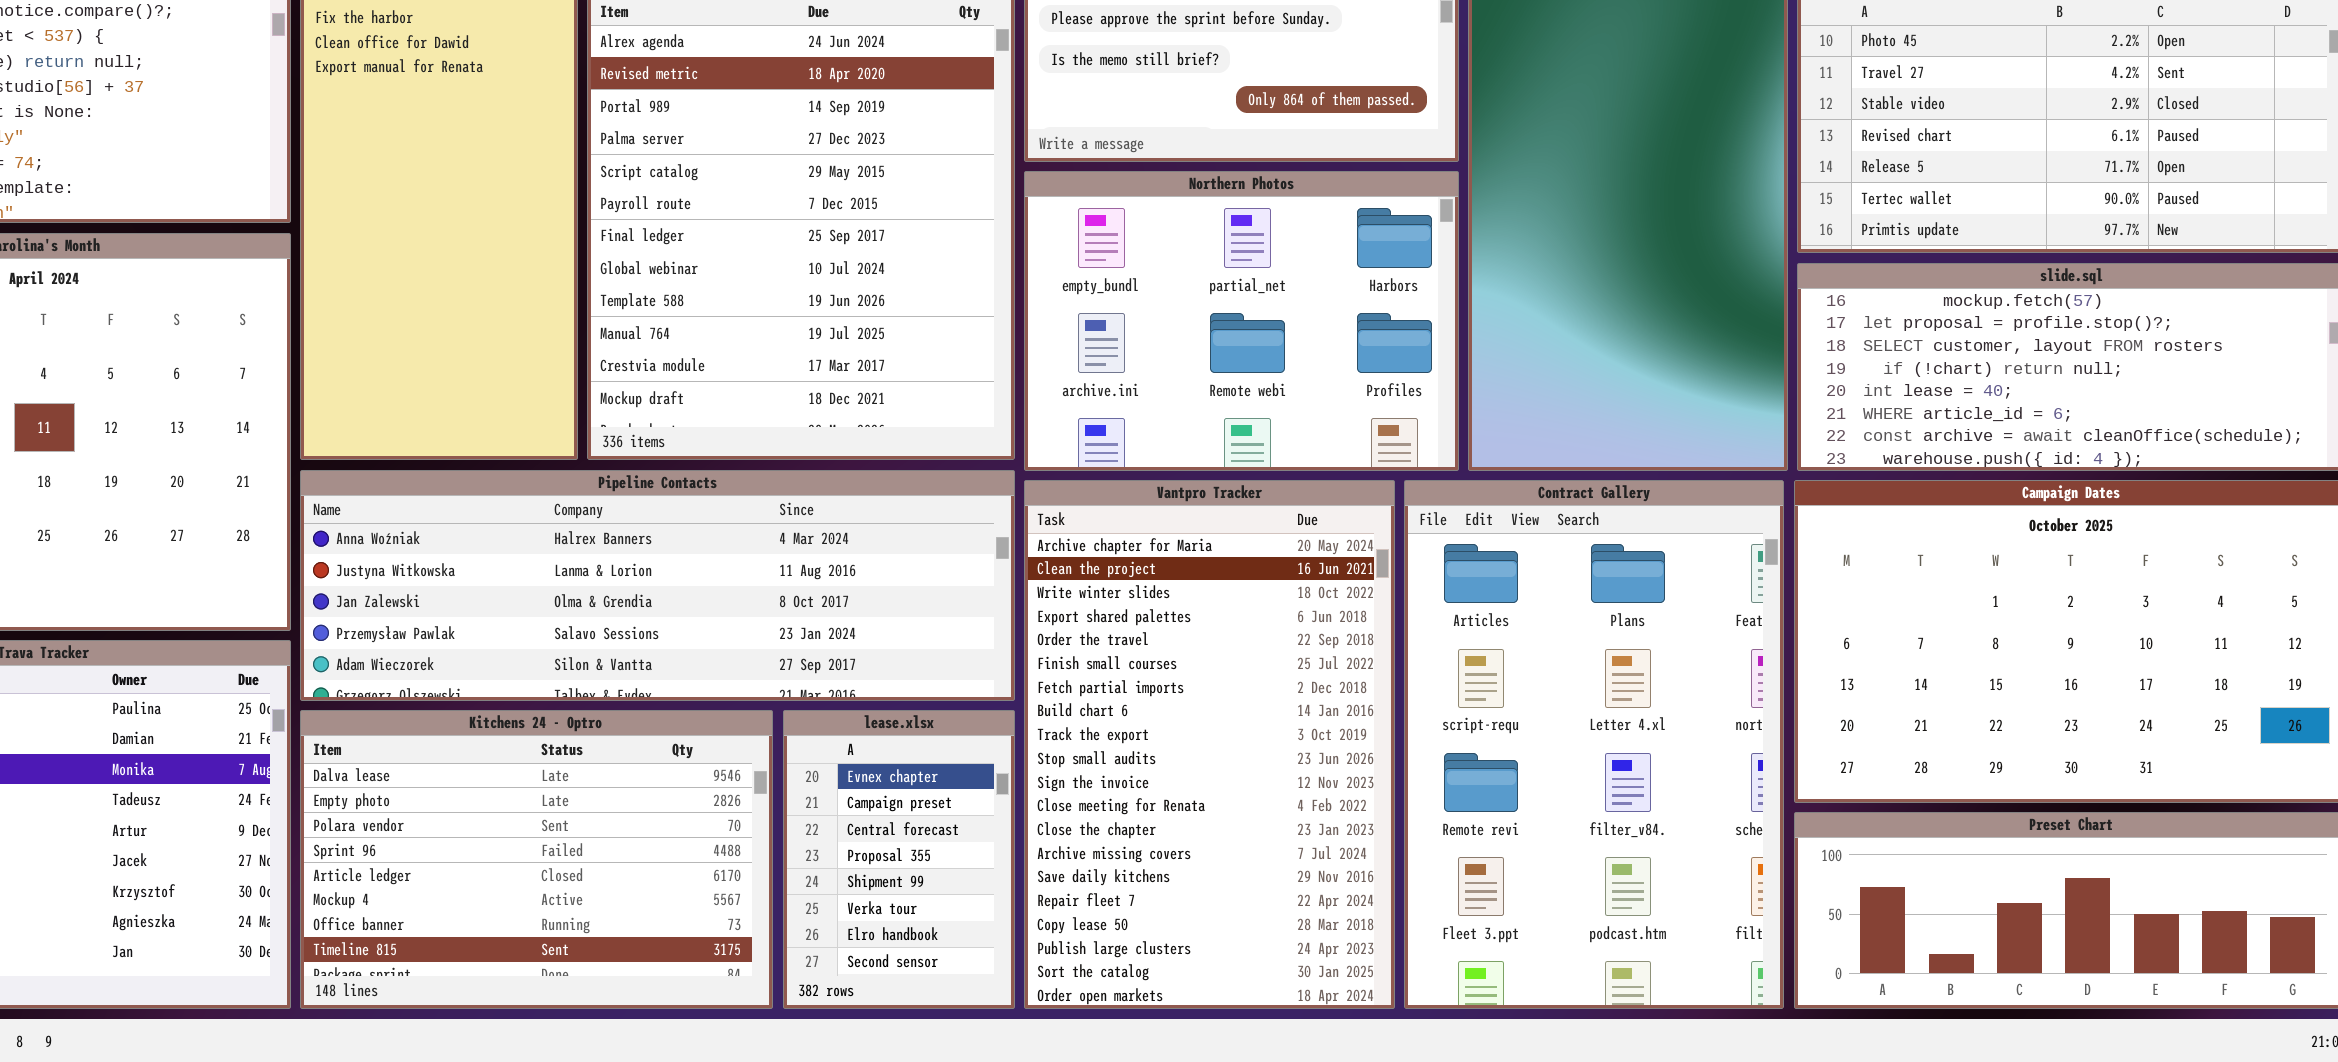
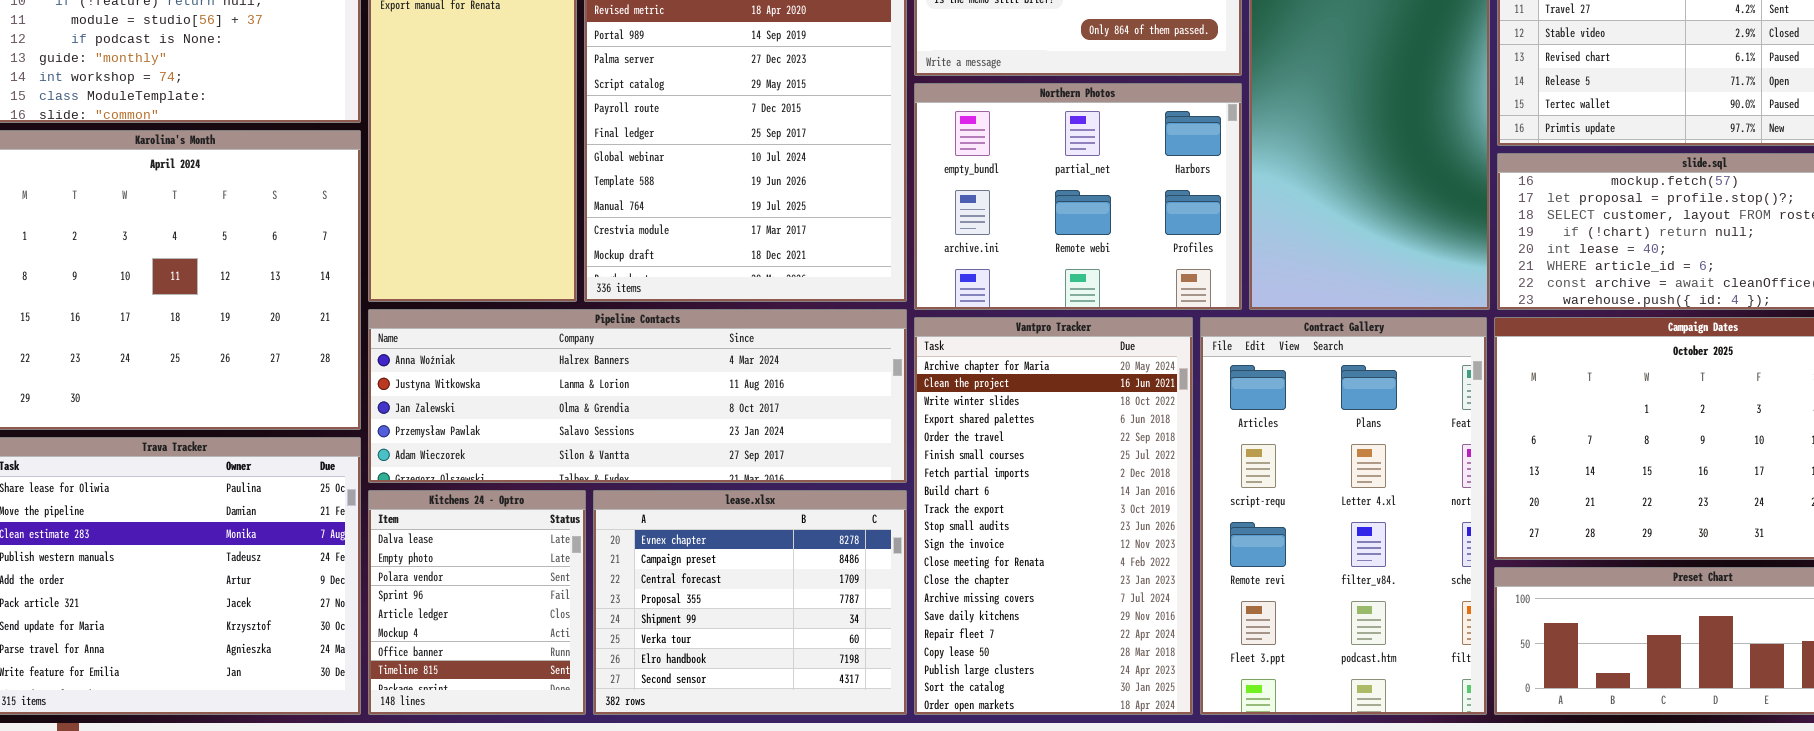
Kitchens 24 - Optro: [300,710,773,1009] -> [368,490,586,715], resized
lease.xlsx: [783,710,1015,1009] -> [593,490,907,715], resized

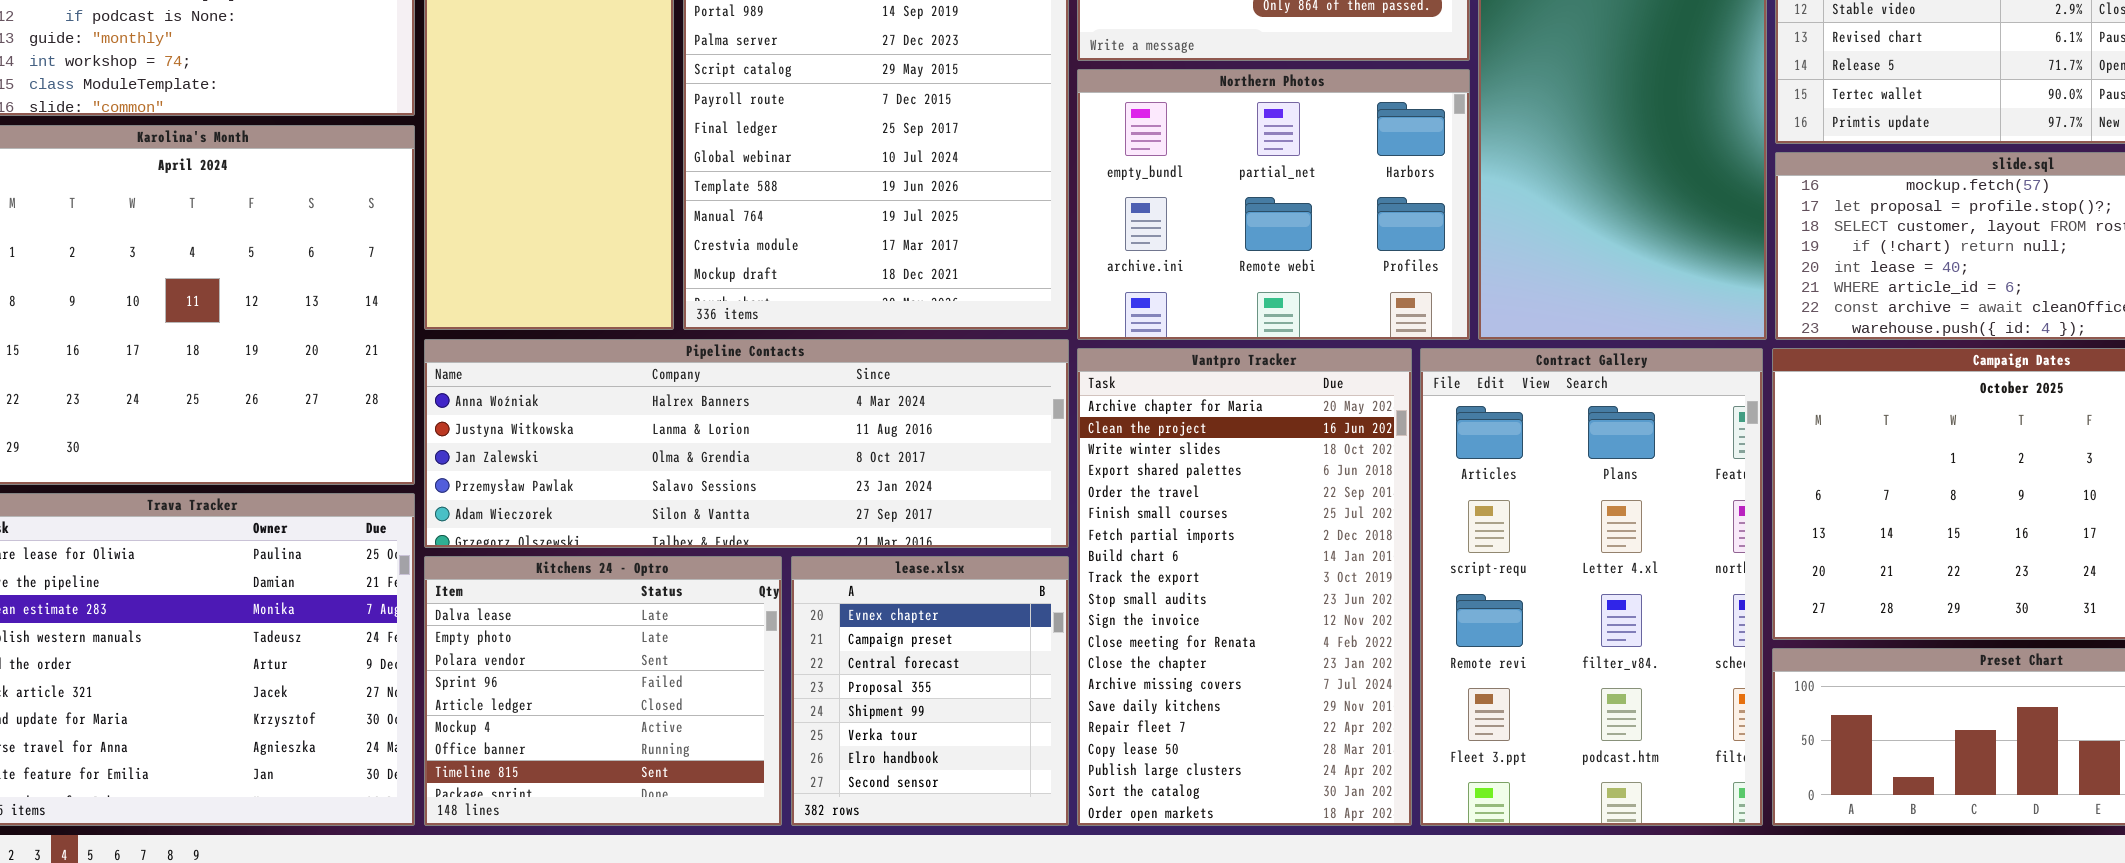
Kitchens 24 - Optro: [368,490,586,715] -> [424,556,782,826], resized
lease.xlsx: [593,490,907,715] -> [791,556,1069,826], resized

